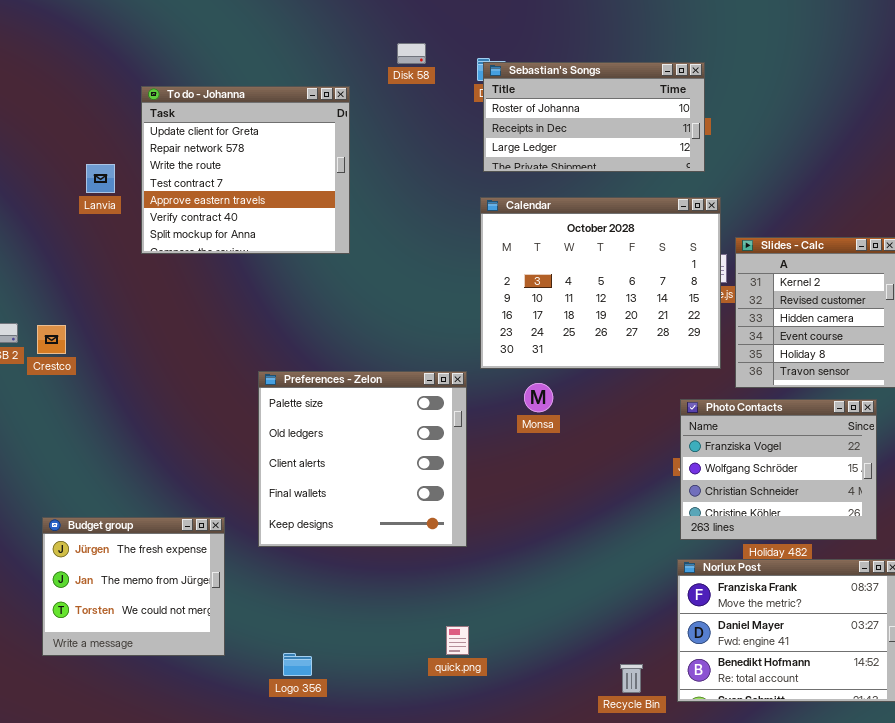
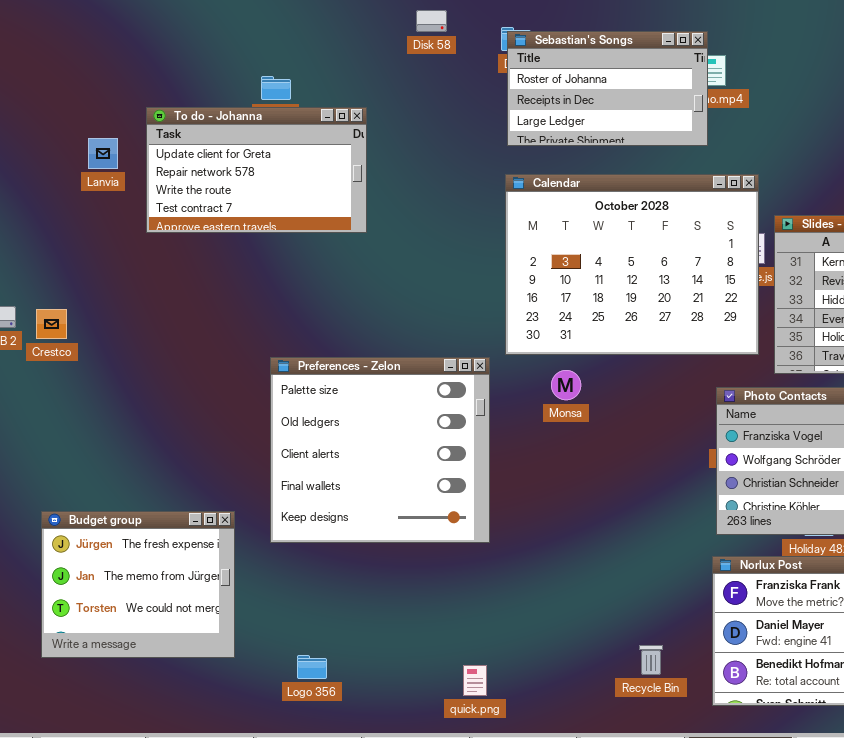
Sebastian's Songs: [483,62,705,172] -> [507,31,708,146], resized
To do - Johanna: [141,86,350,254] -> [146,107,367,233], resized
quick.png: [446,626,469,655] -> [463,665,487,696], moved
Recycle Bin: [620,664,643,693] -> [639,645,663,675], moved

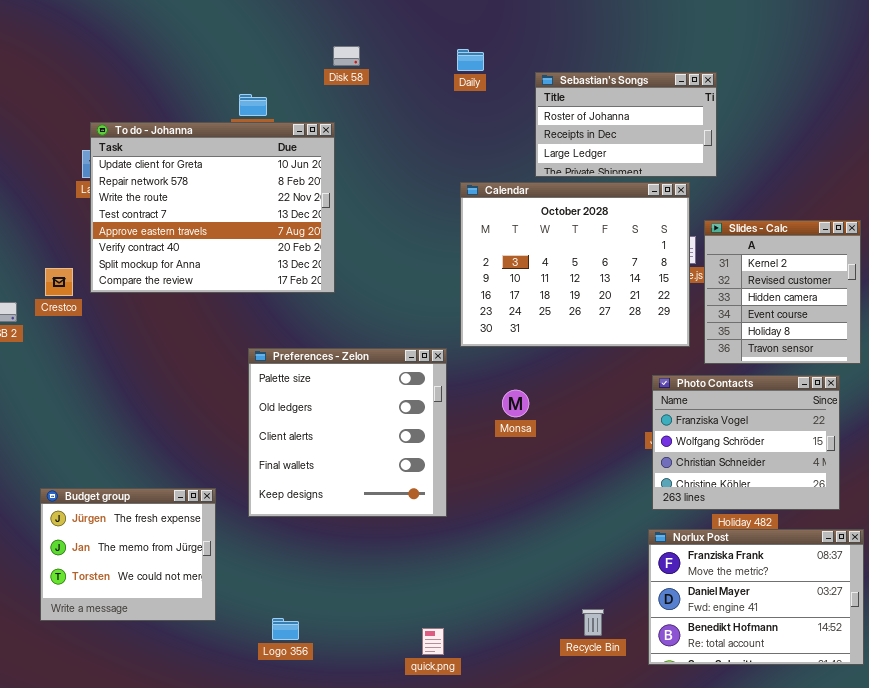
Disk 58: [416,10,447,32] -> [333,46,360,66], moved
Sebastian's Songs: [507,31,708,146] -> [535,72,717,177], moved
To do - Johanna: [146,107,367,233] -> [90,122,335,293], resized
Crestco: [36,309,67,339] -> [45,268,73,296], moved
Monsa: [551,370,581,400] -> [502,390,529,417], moved

